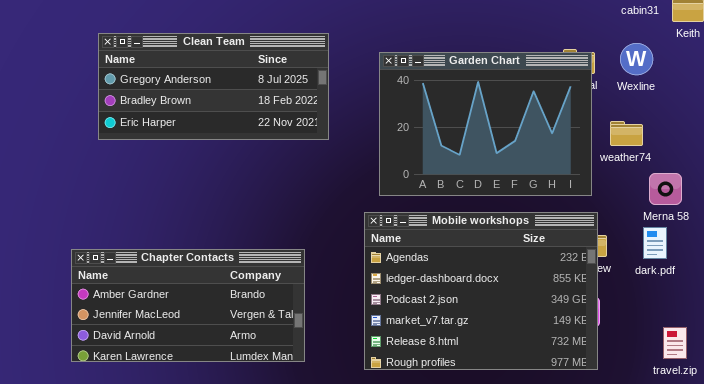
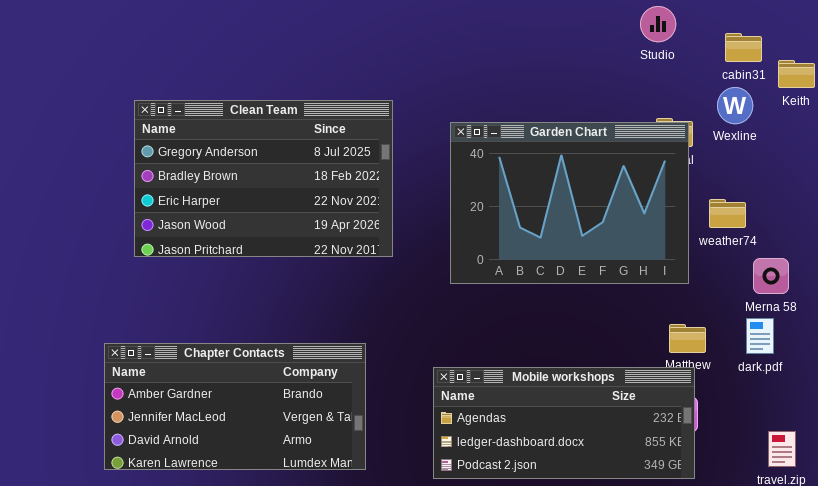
Clean Team: [98,33,329,140] -> [134,100,393,257], resized
Wexline: [620,43,653,75] -> [717,87,753,124], moved
Mobile workshops: [364,212,598,370] -> [433,367,695,479], resized

